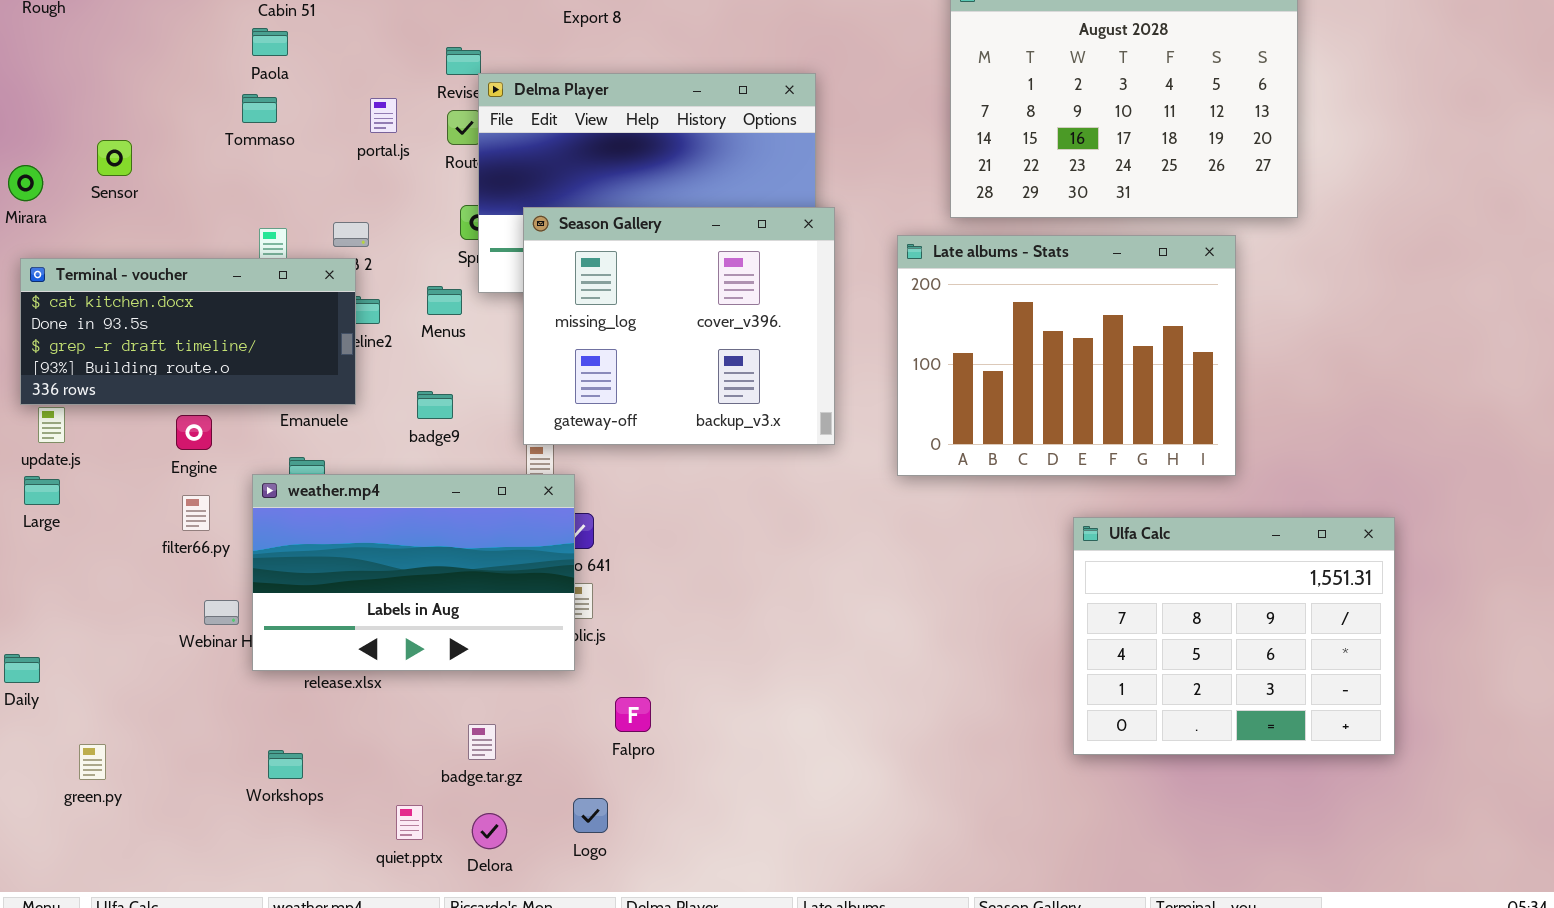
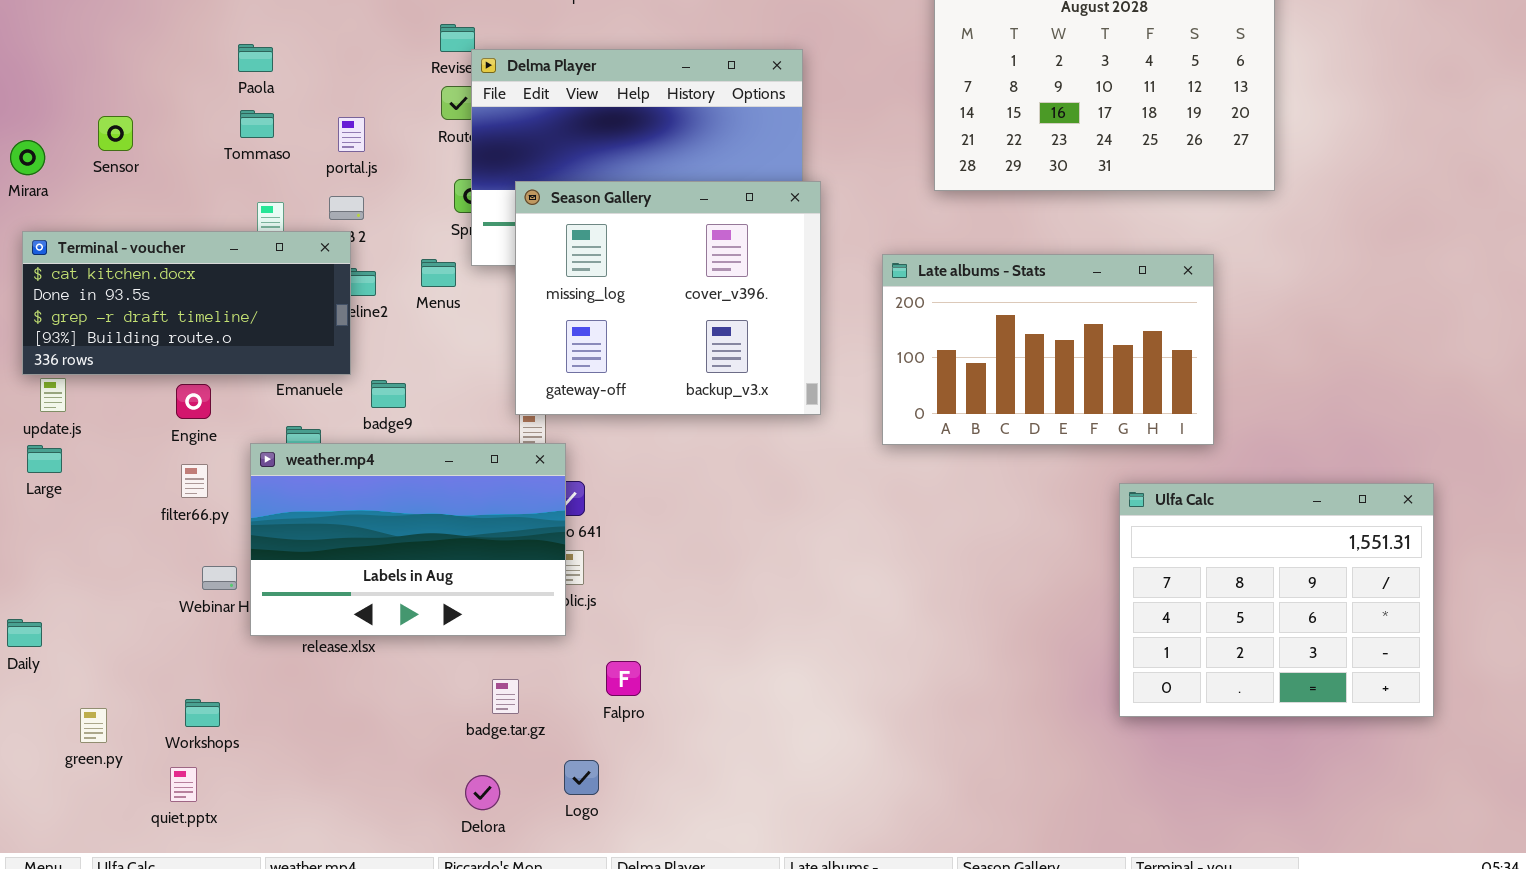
Paola: [252,28,288,56] -> [238,44,273,72], moved
Tommaso: [242,94,277,123] -> [240,110,274,138], moved
portal.js: [370,98,397,133] -> [338,117,365,152], moved
Late albums - Stats: [897,235,1236,476] -> [882,254,1214,445], resized
badge9: [417,391,453,419] -> [371,380,406,408], moved
Ulfa Calc: [1073,517,1395,755] -> [1119,483,1434,717], moved
badge.tar.gz: [468,724,496,760] -> [492,679,519,714], moved
Workshops: [268,750,303,779] -> [185,699,220,727], moved
quiet.pptx: [396,805,423,840] -> [170,767,197,802], moved

